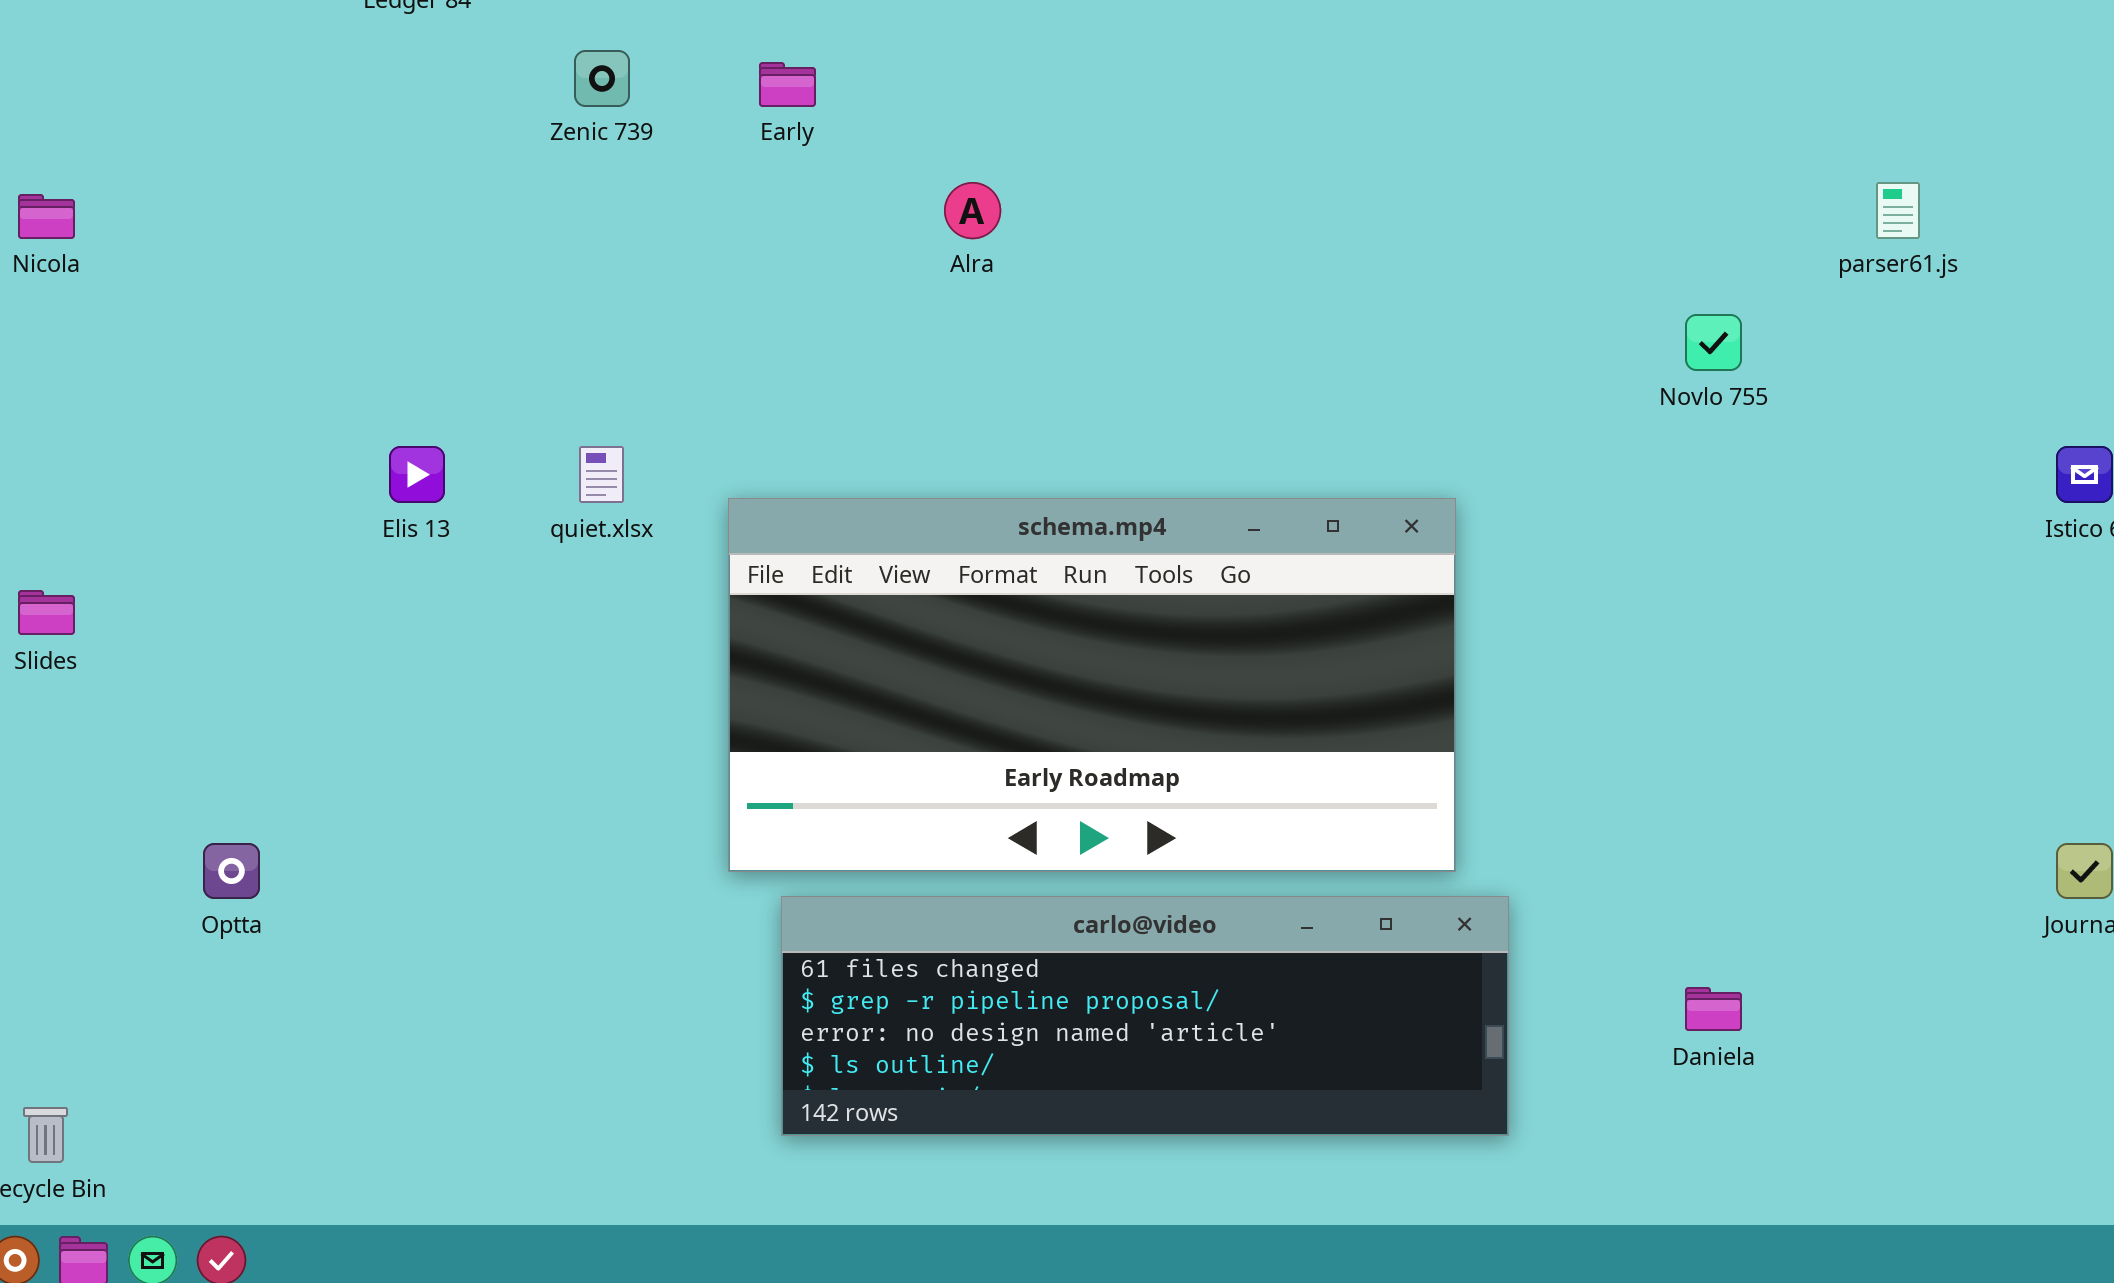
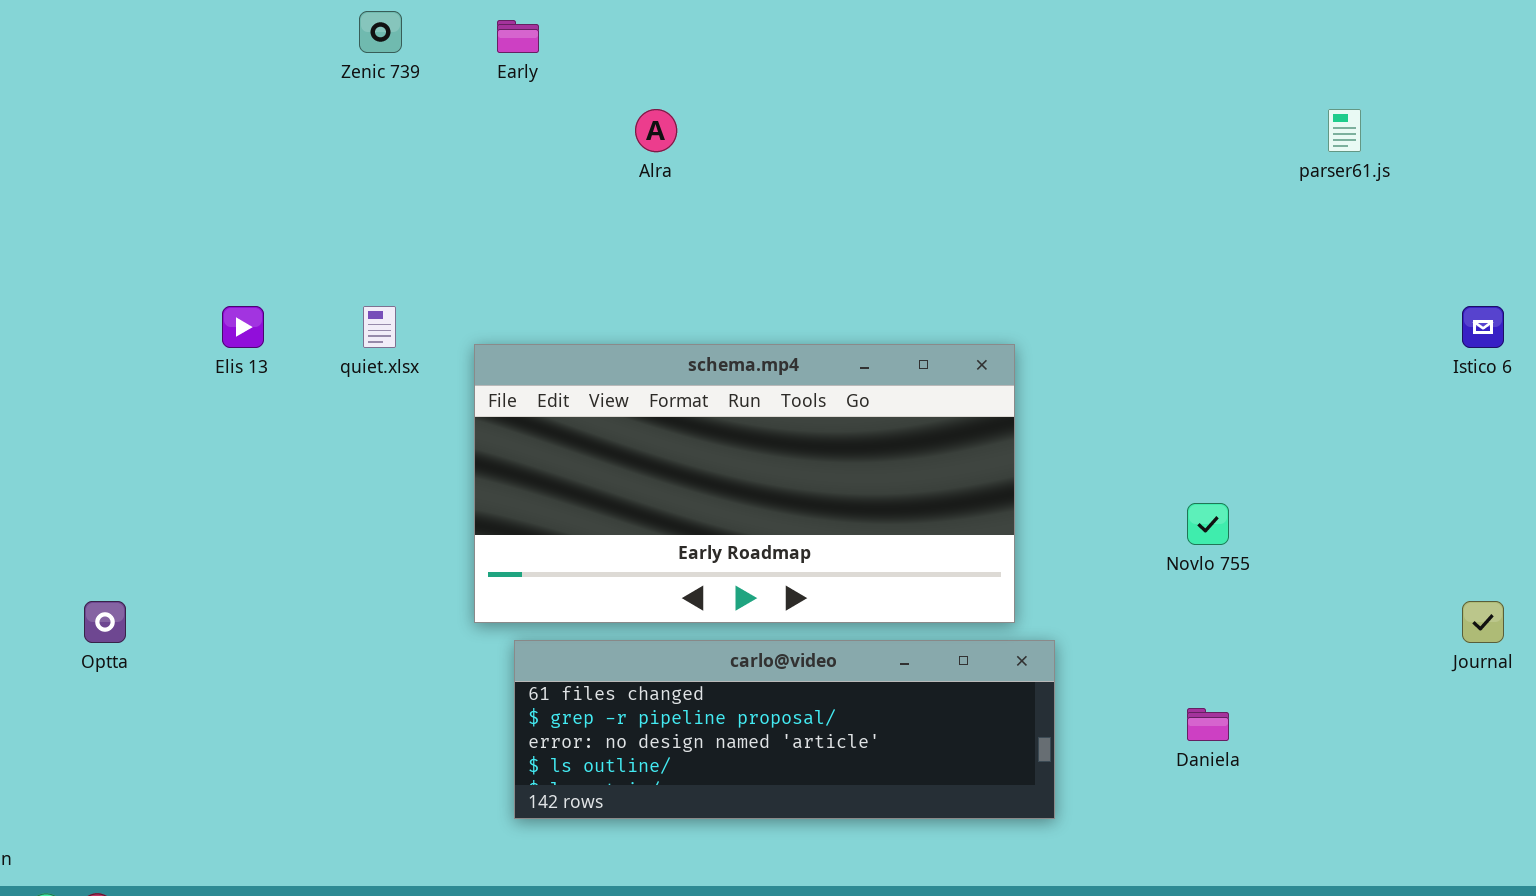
Novlo 755: [1685,314,1742,371] -> [1187,503,1229,545], moved

